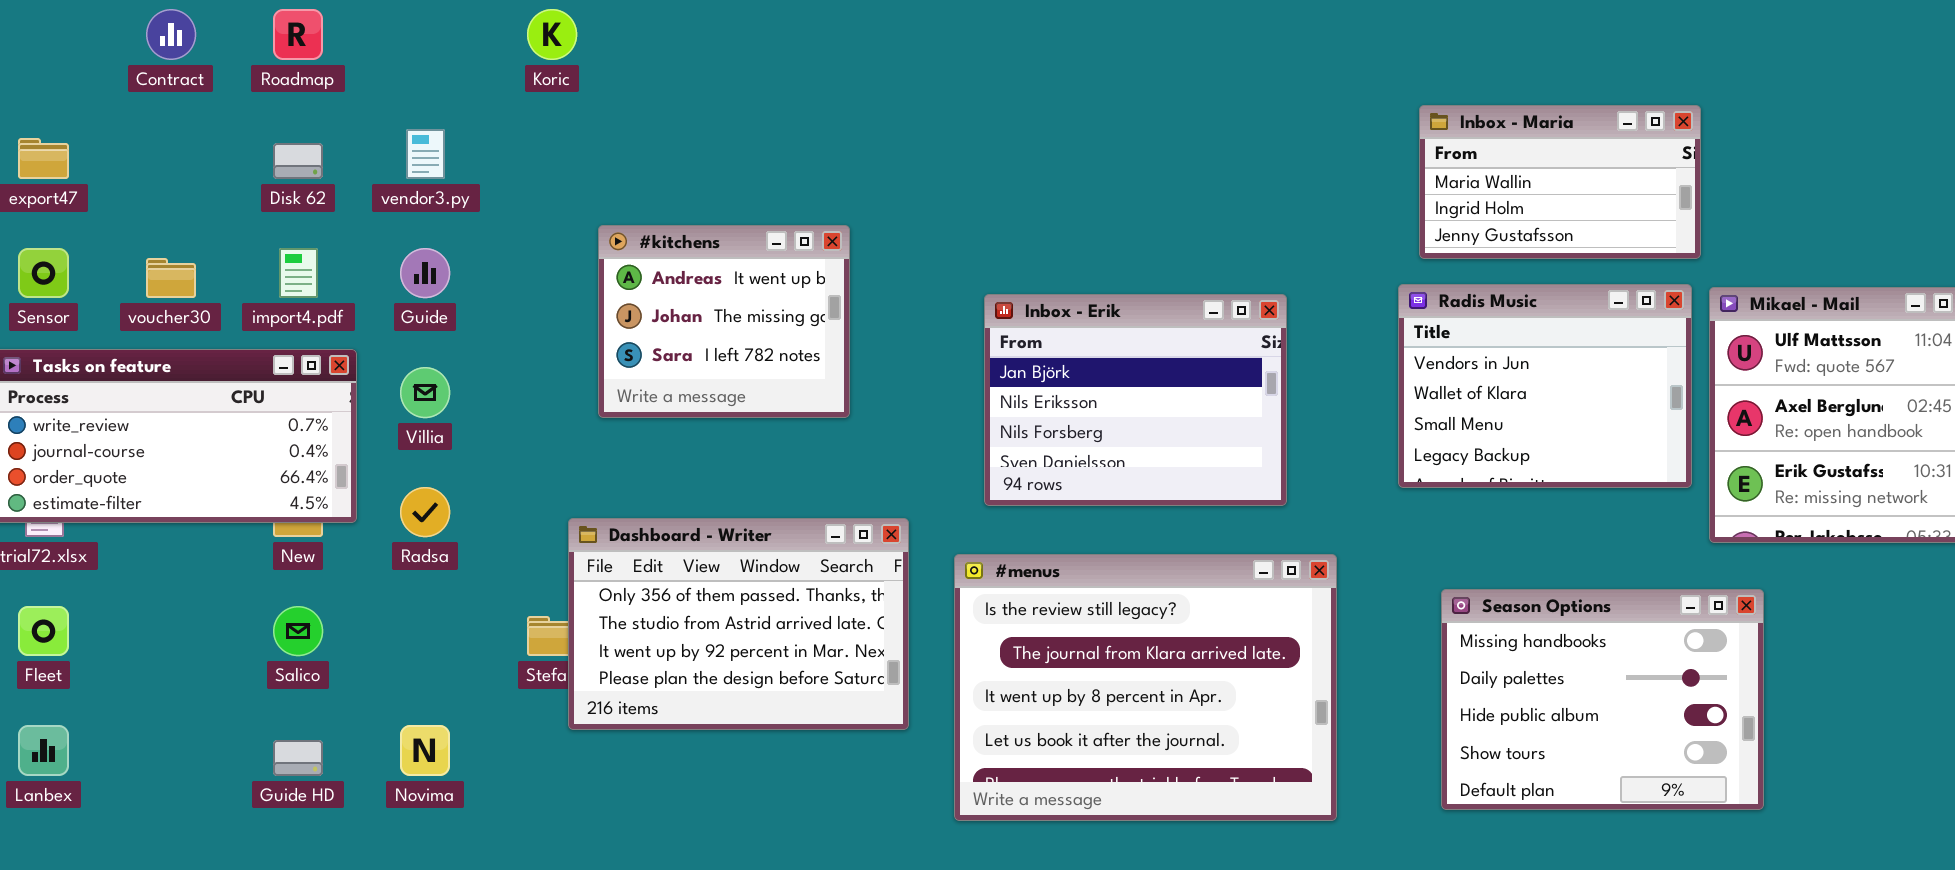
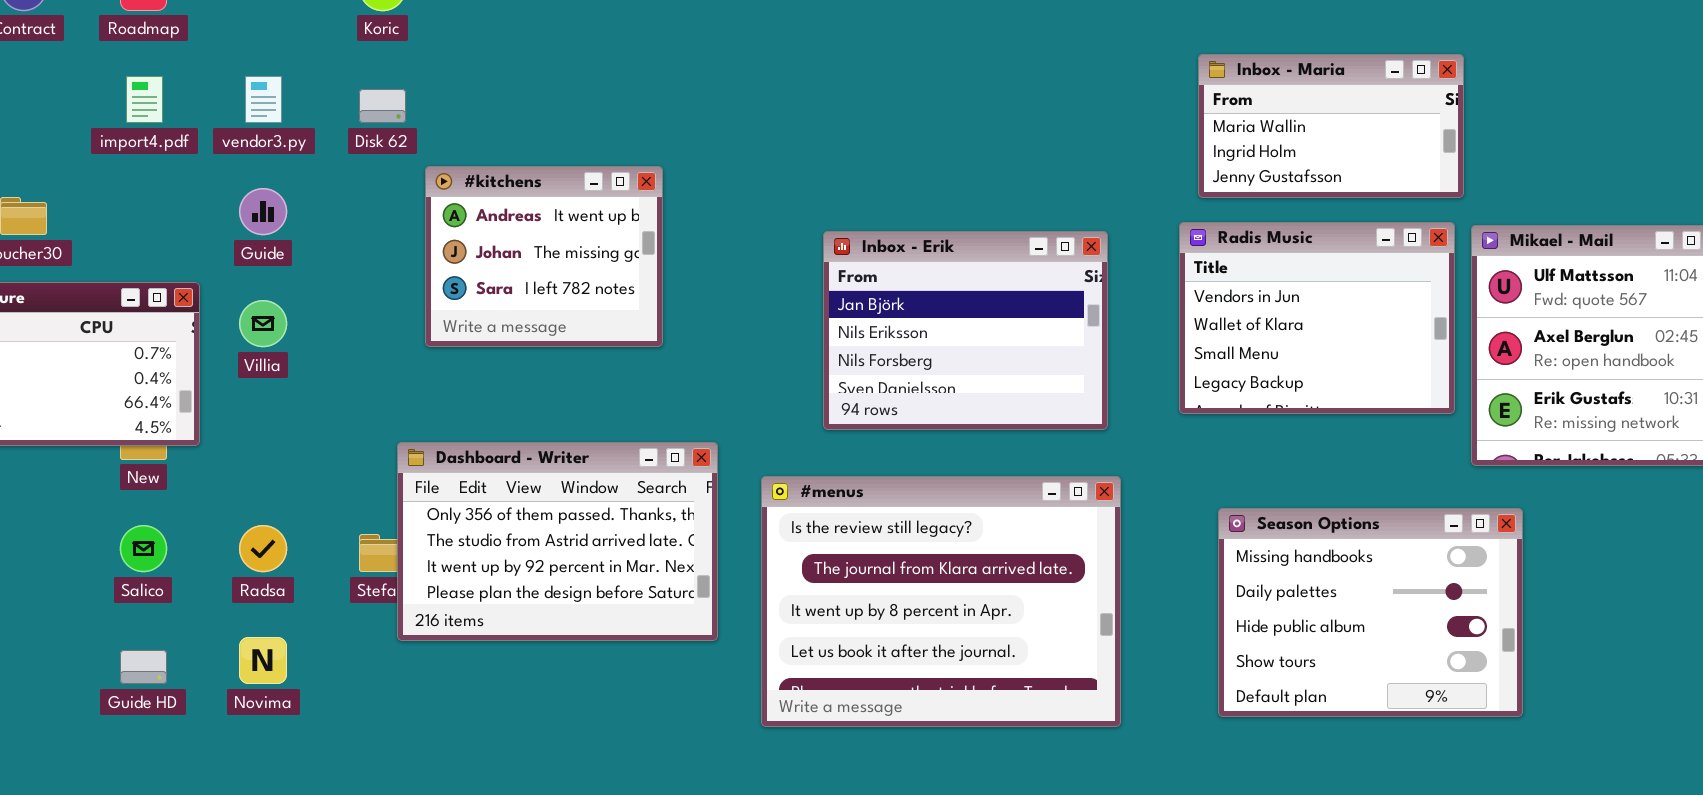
Disk 62: [273,143,323,179] -> [359,89,406,123], moved
import4.pdf: [279,248,318,298] -> [126,76,163,123], moved
Inbox - Erik: [984,294,1287,506] -> [823,231,1108,430], moved
Radsa: [400,487,450,537] -> [239,525,287,572], moved

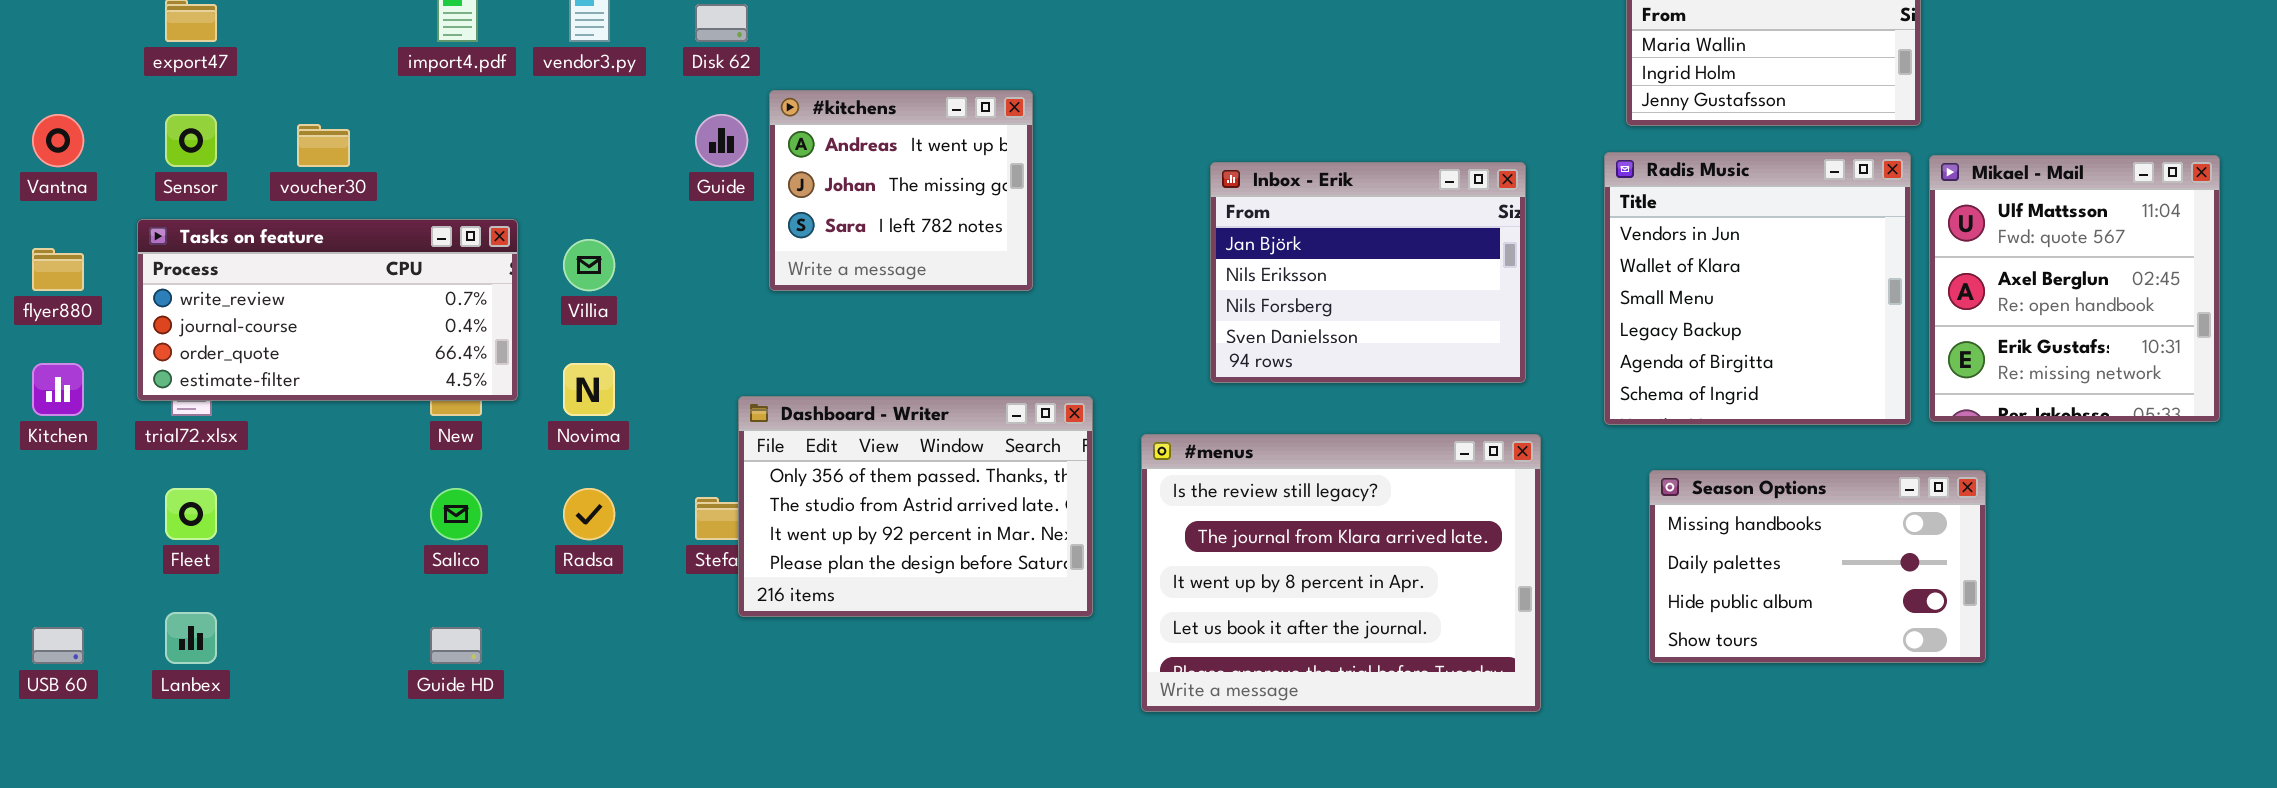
Guide: [239,188,287,235] -> [695,114,748,167], moved
Radis Music: [1179,222,1455,414] -> [1604,152,1911,425], resized
Season Options: [1218,508,1523,717] -> [1649,470,1986,663], resized
Novima: [239,637,287,684] -> [563,363,615,416], moved

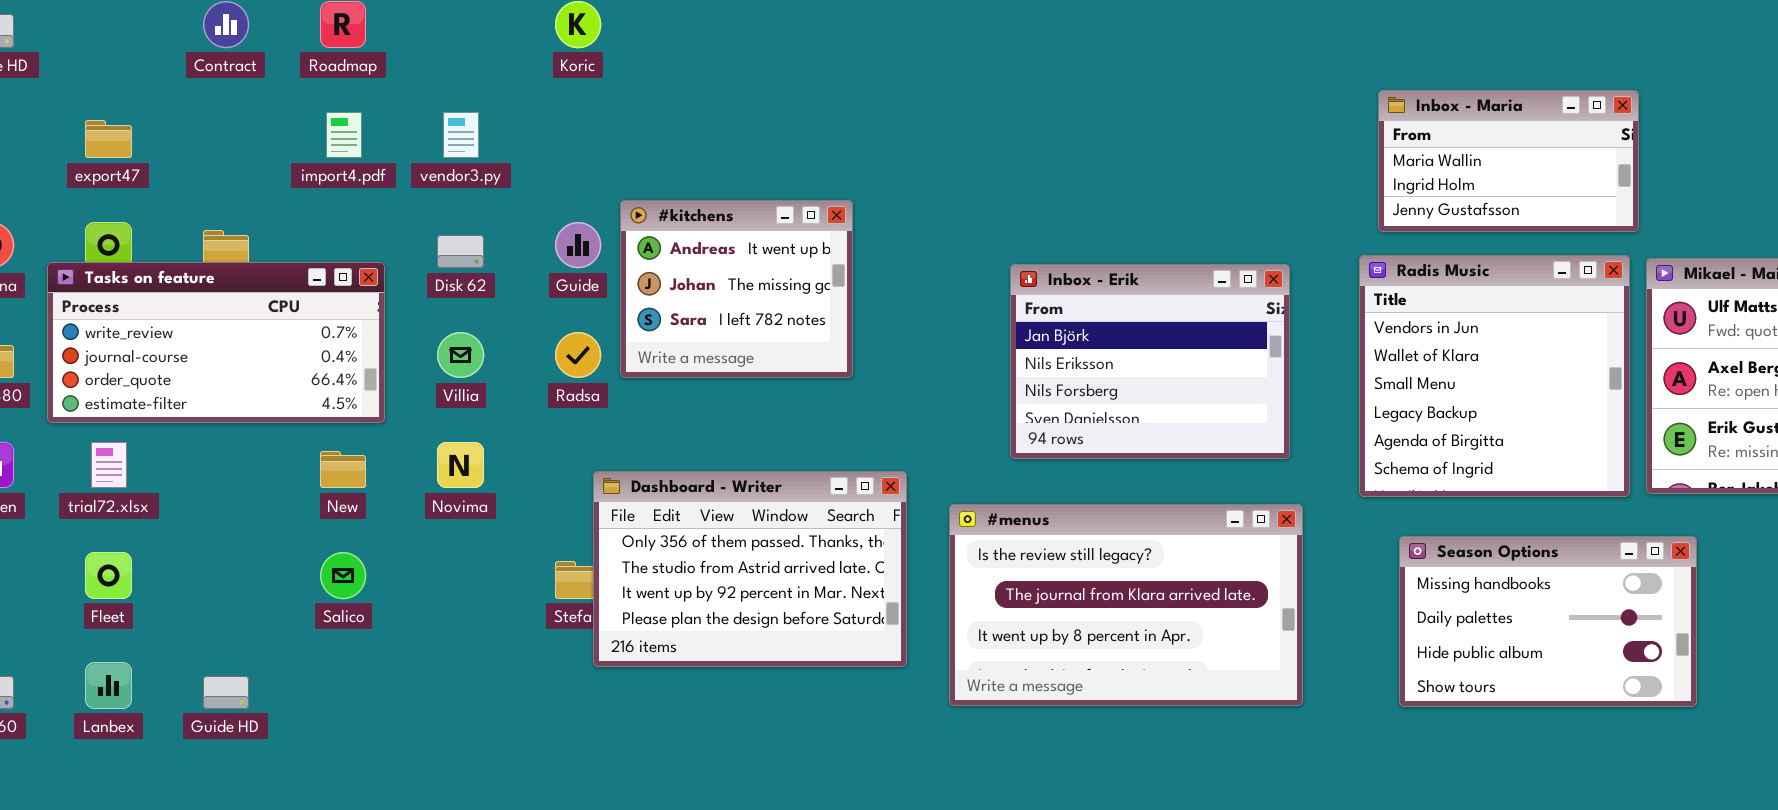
Disk 62: [695,4,748,42] -> [437,235,484,268], moved
Tasks on feature: [137,219,518,401] -> [47,262,385,423], moved
#menus: [1141,434,1541,712] -> [949,504,1303,706], resized
Radsa: [563,488,615,540] -> [555,332,601,378], moved
Guide HD: [430,627,482,664] -> [203,676,249,709], moved

